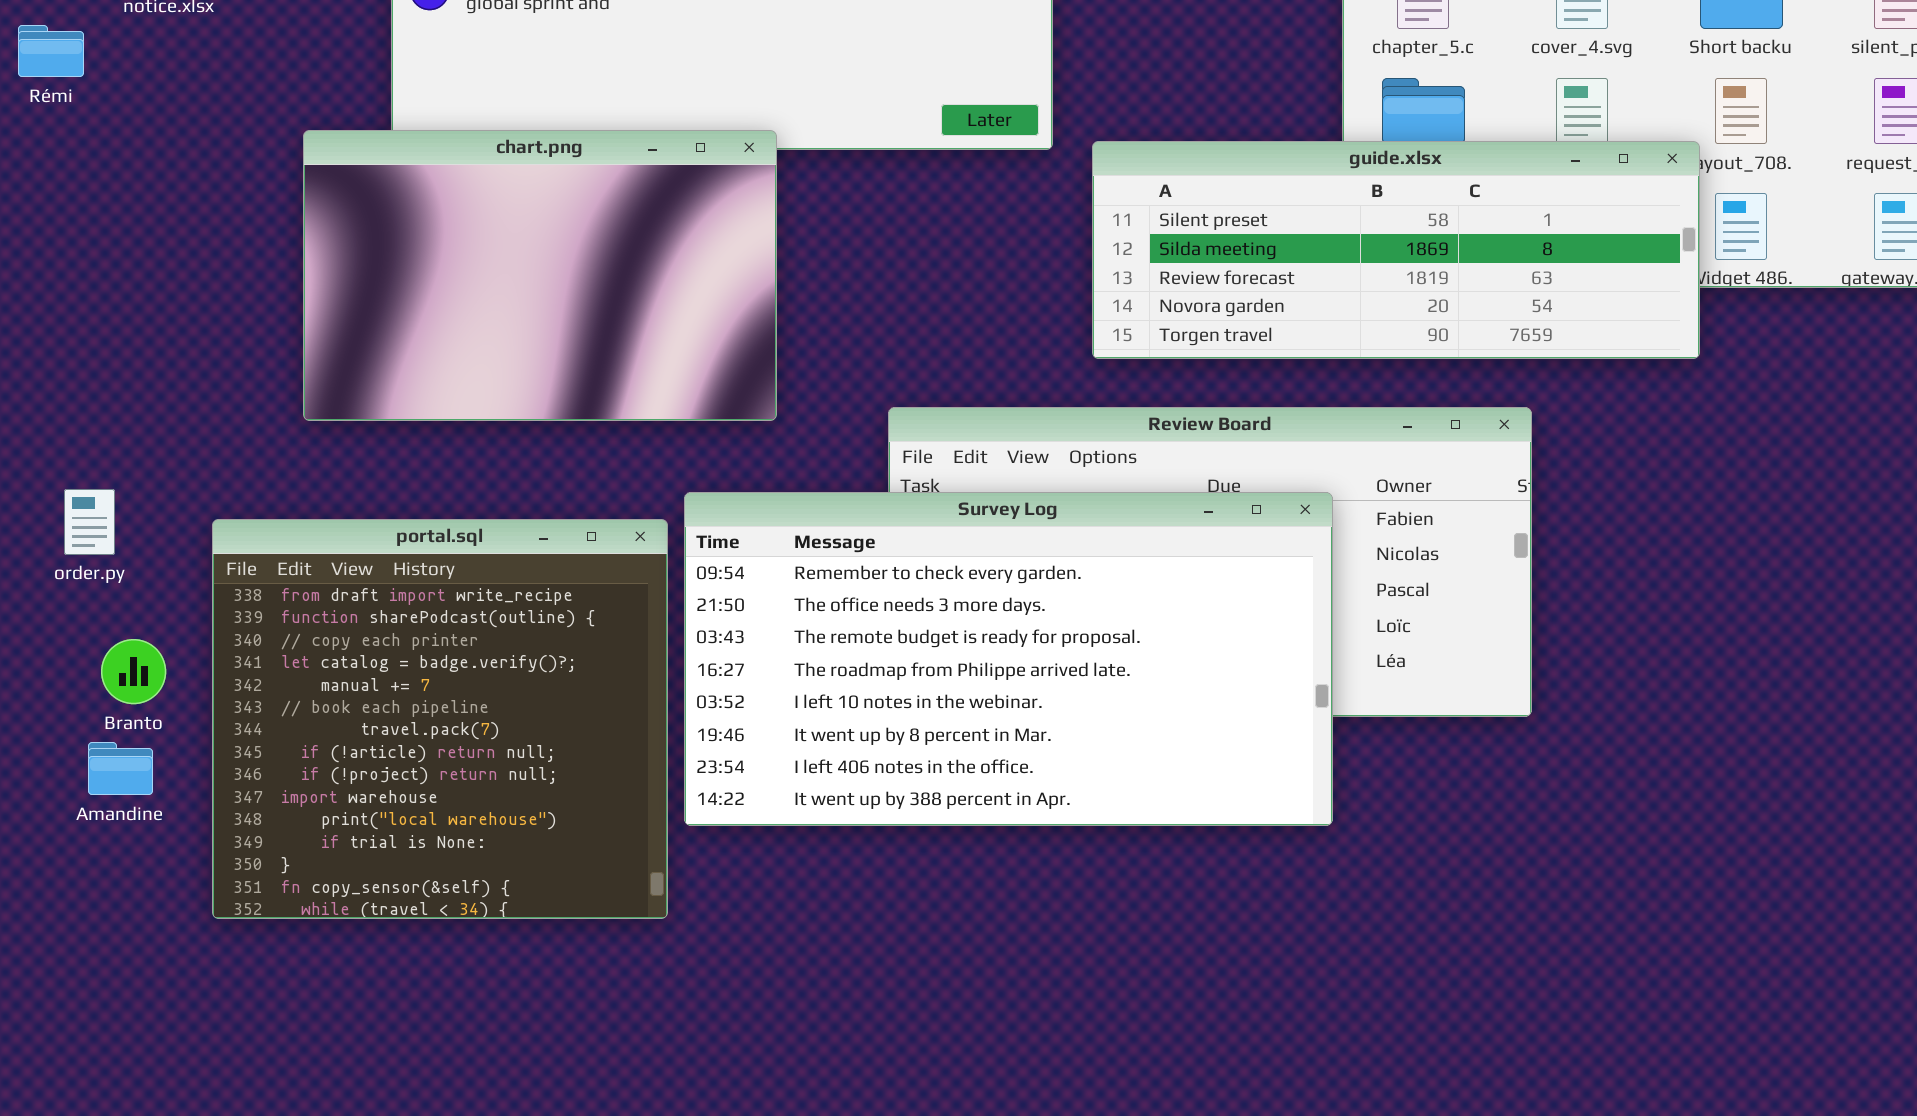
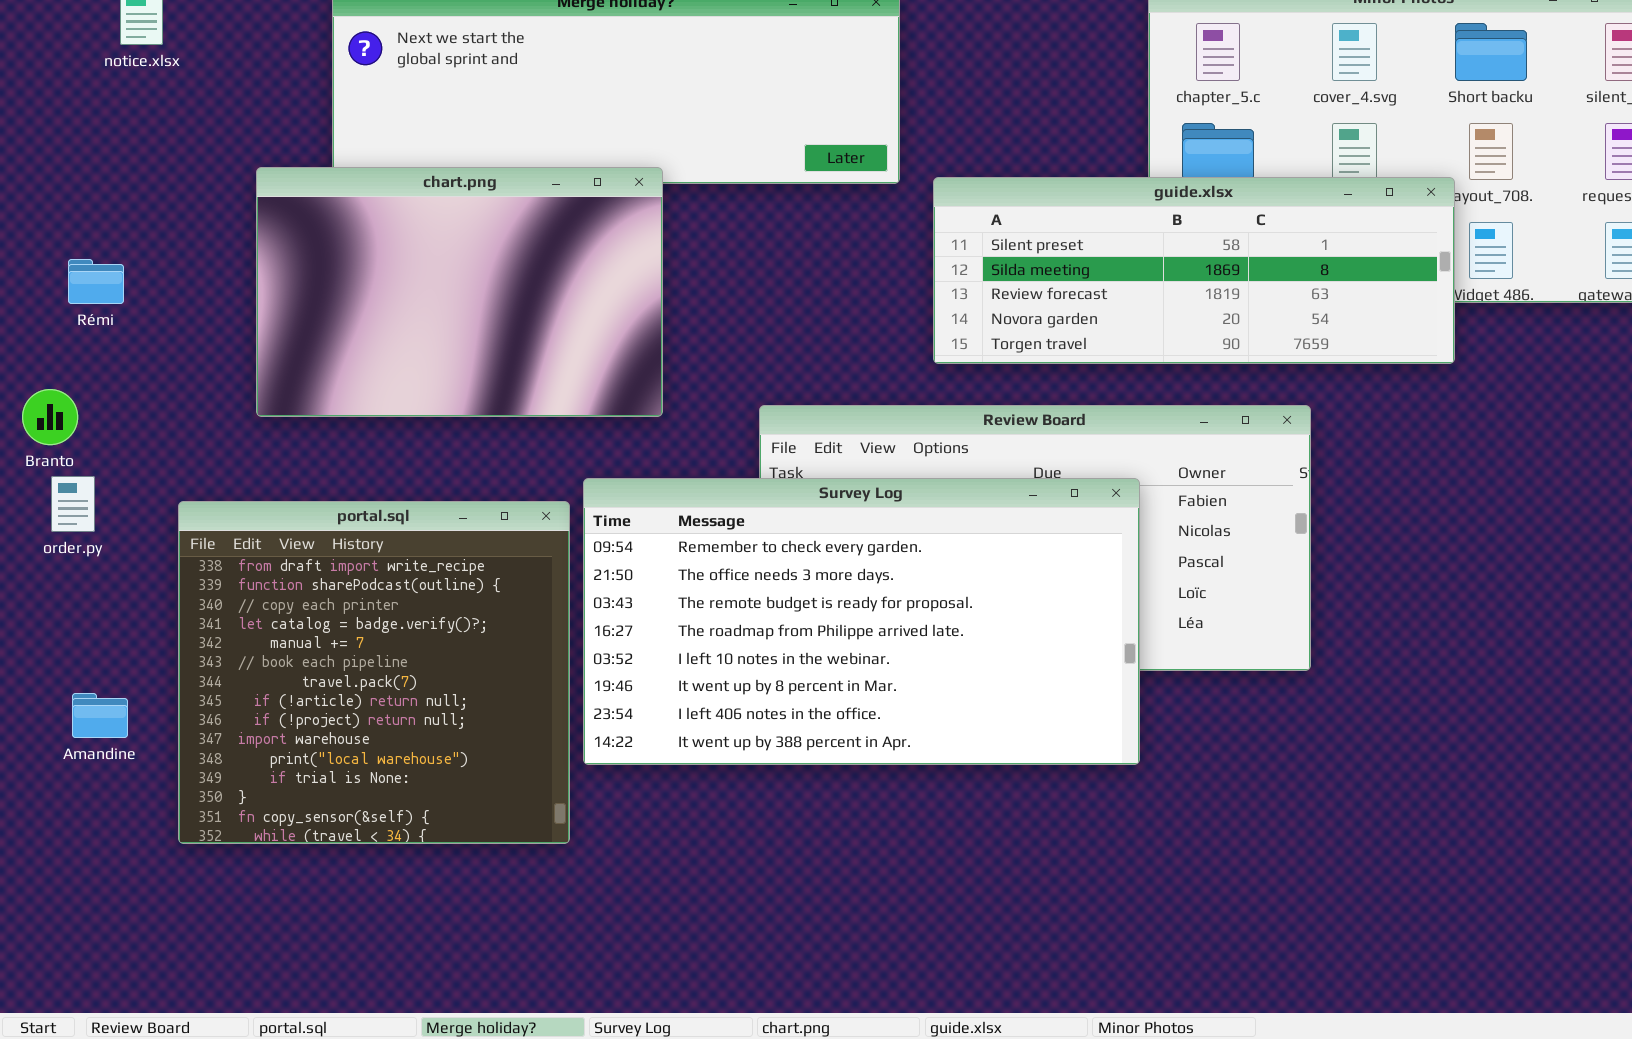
Rémi: [18,25,84,77] -> [68,259,124,304], moved
Branto: [101,639,166,704] -> [22,389,78,445], moved

